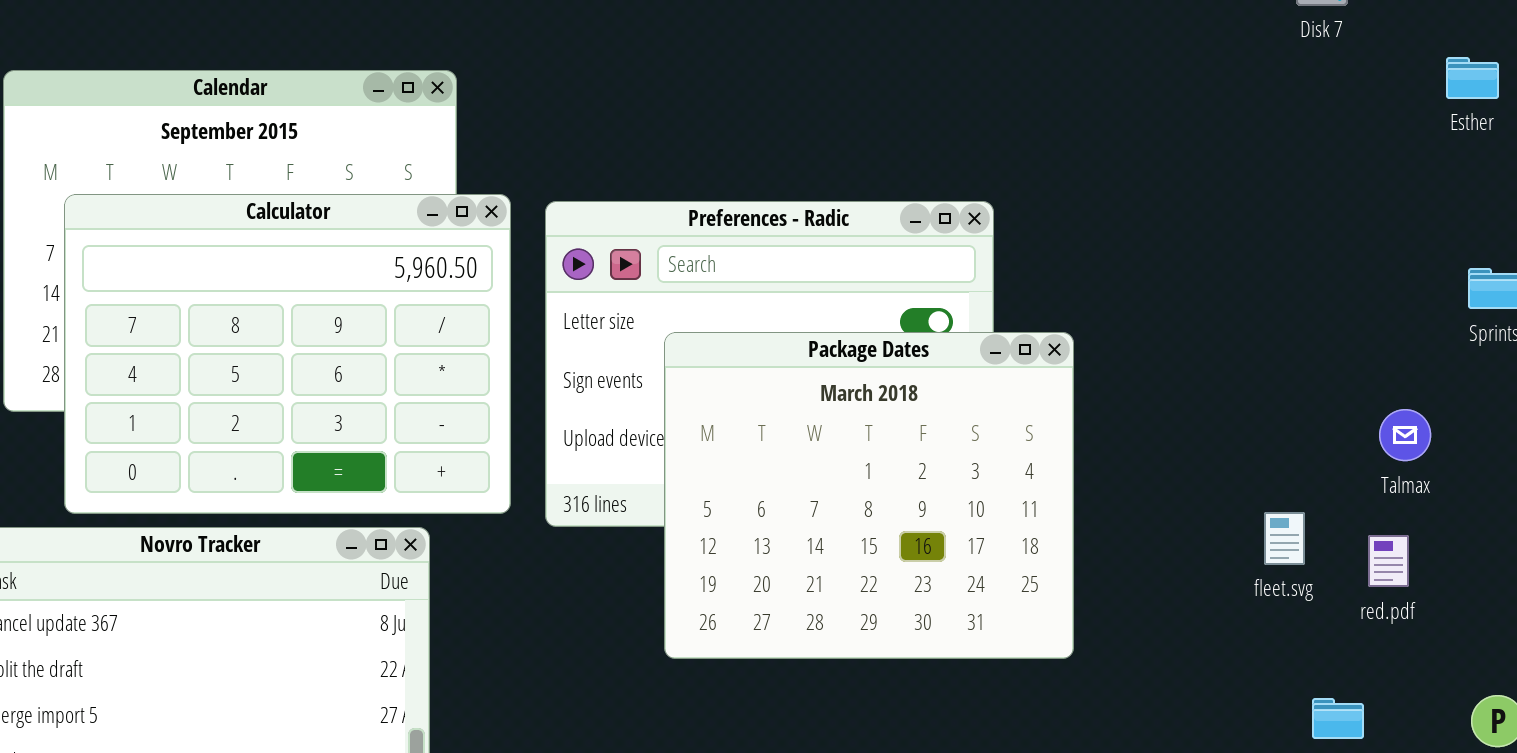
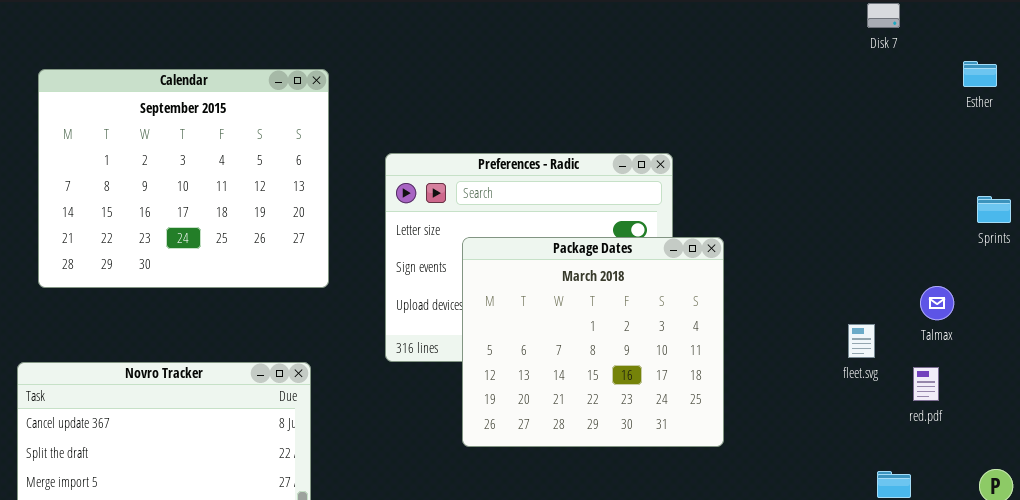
Calculator: [64,194,511,514] -> none, closed
fleet.svg: [1264,512,1305,565] -> [848,324,875,358], moved

